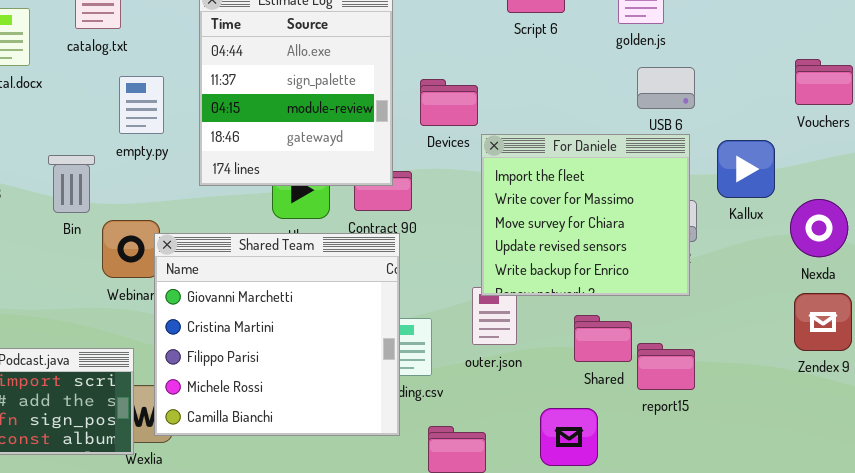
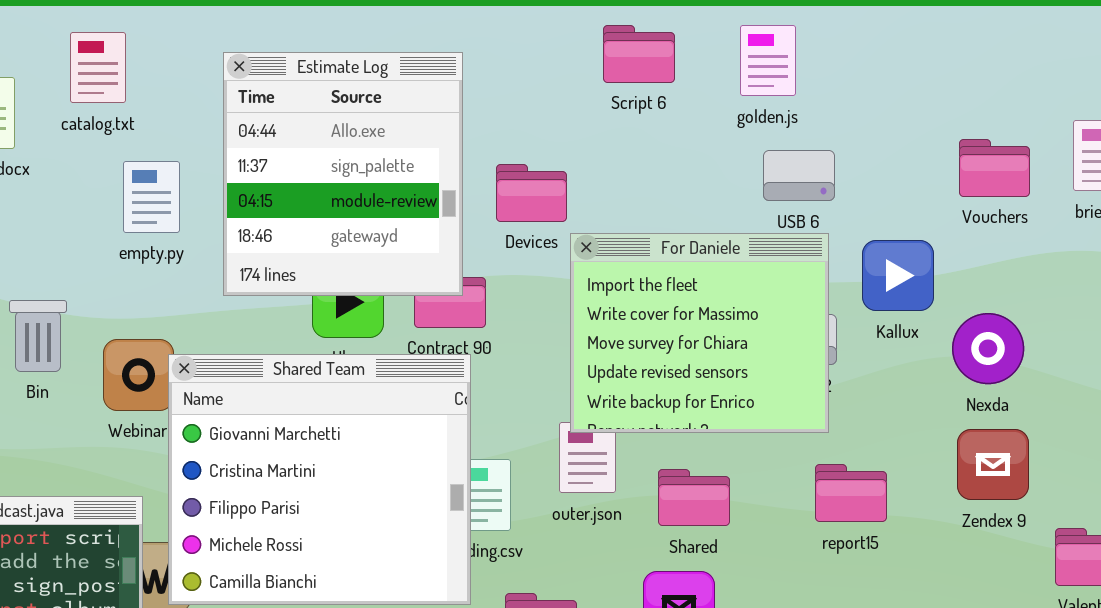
Bin: [48,155,95,213] -> [9,300,67,372], moved
Shared: [574,315,632,362] -> [658,469,730,526], moved
report15: [637,343,695,390] -> [815,464,887,522], moved

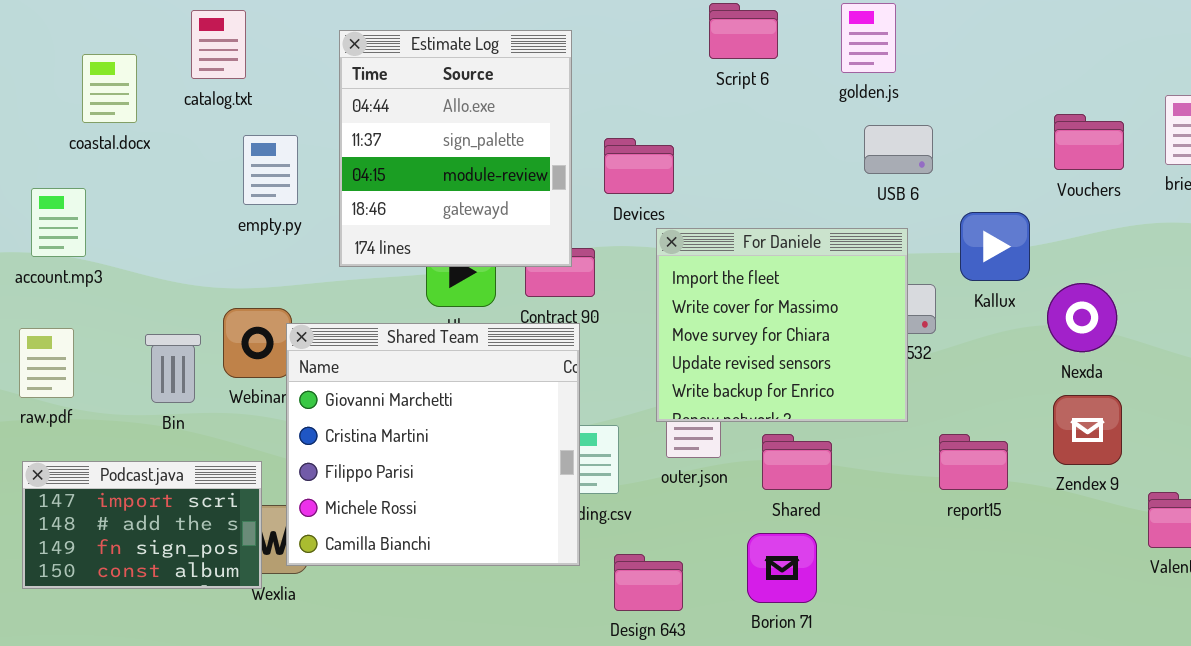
For Daniele: [570,233,829,433] -> [656,228,908,422], moved
Bin: [9,300,67,372] -> [145,334,201,403], moved
report15: [815,464,887,522] -> [939,434,1008,490], moved

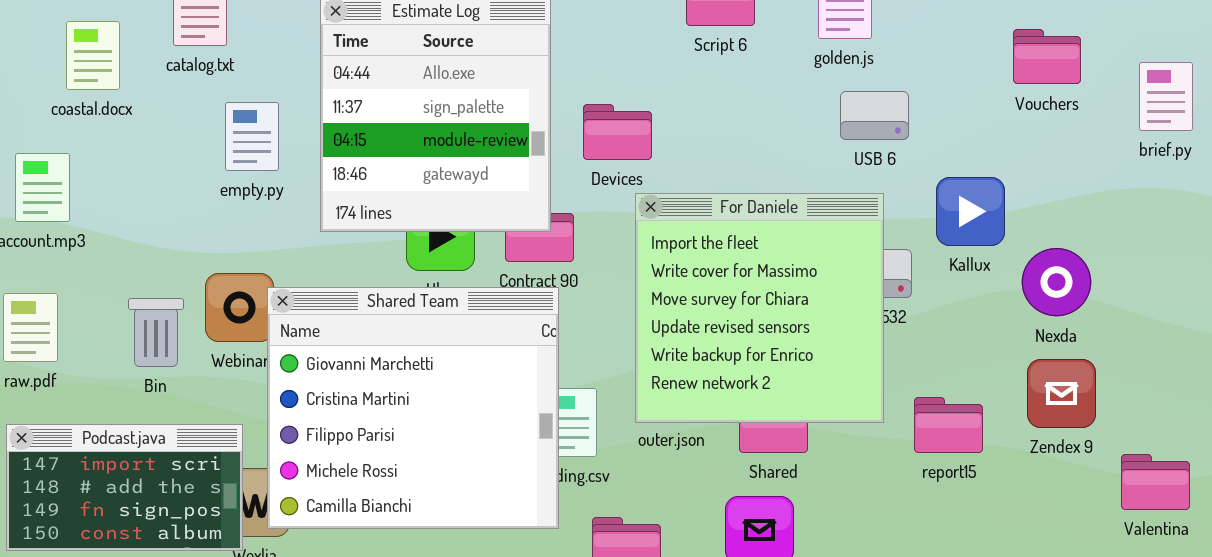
Vouchers: [1054,114,1124,170] -> [1013,29,1081,84], moved
For Daniele: [656,228,908,422] -> [635,193,884,423], resized

